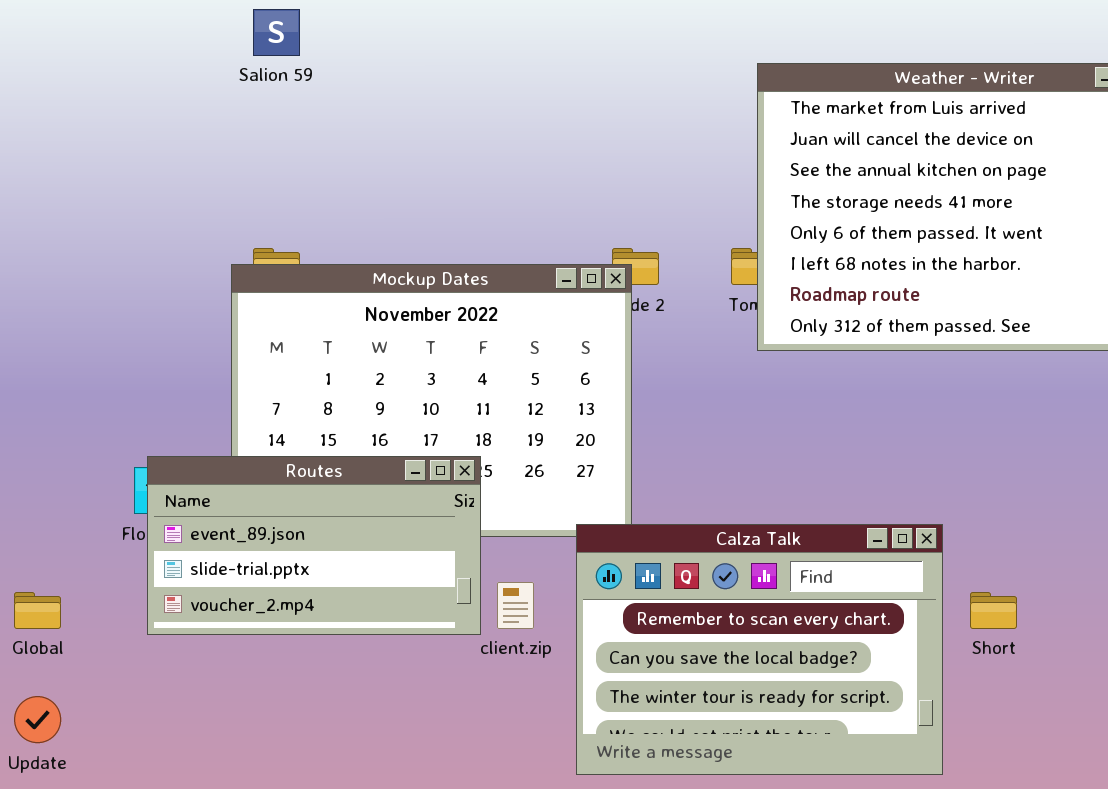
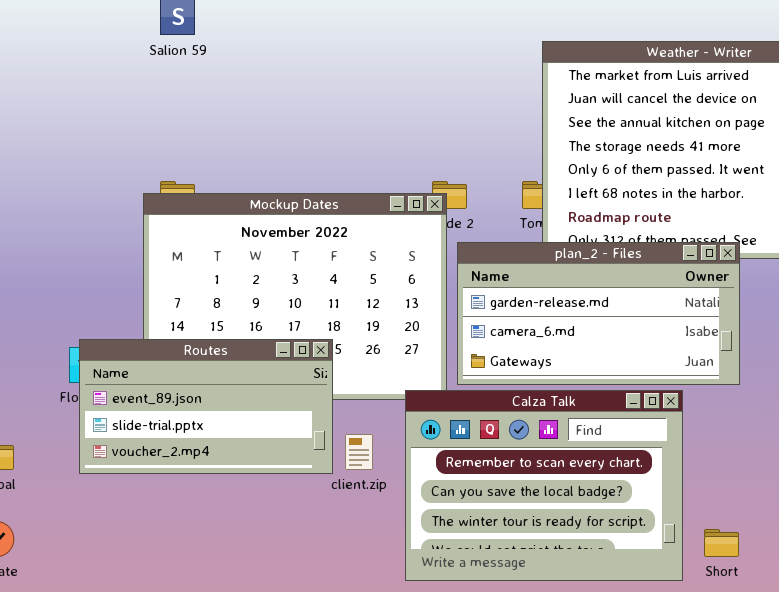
plan_2 - Files: none -> [457,242,740,385], opened
Short: [970,592,1017,629] -> [704,529,739,557], moved

